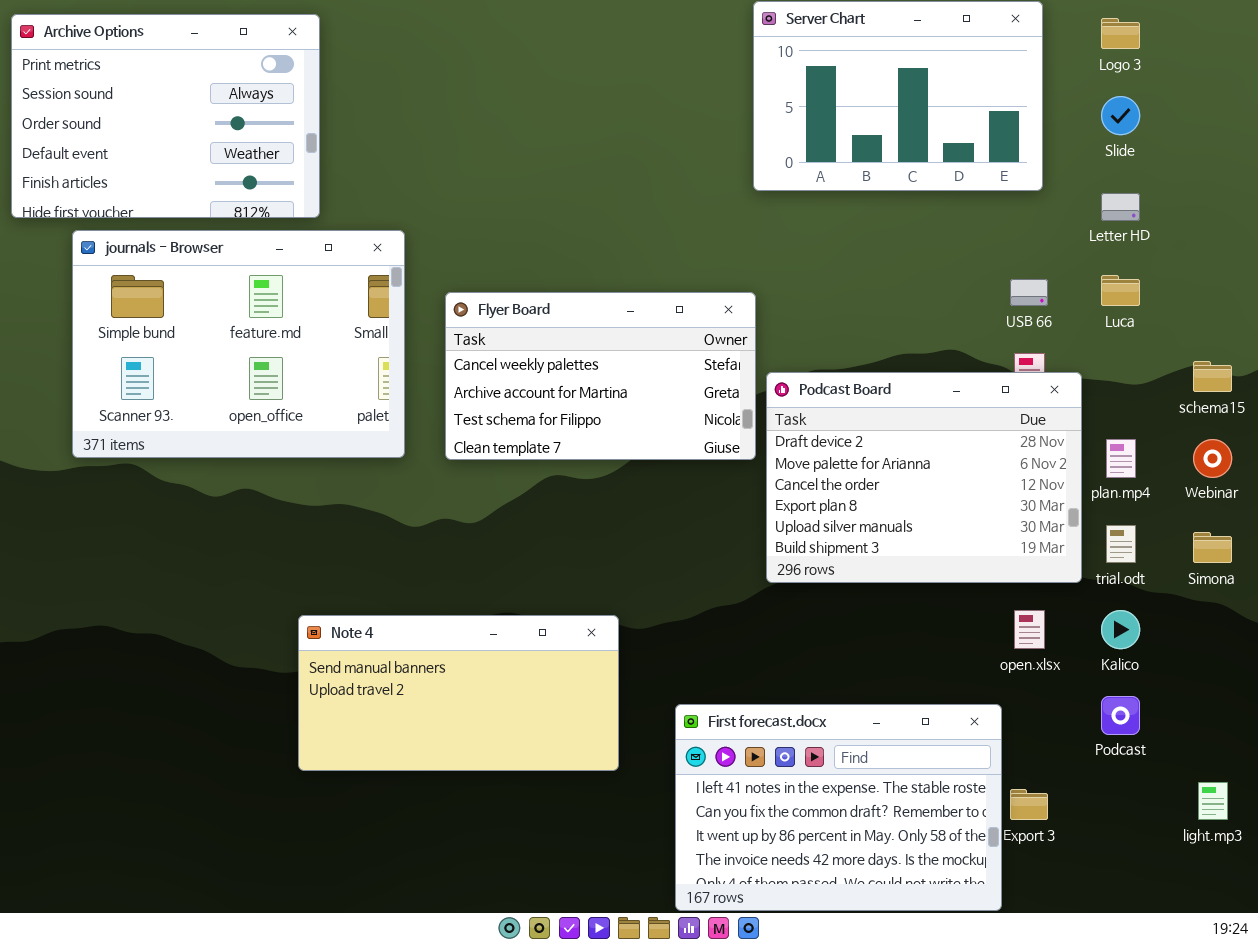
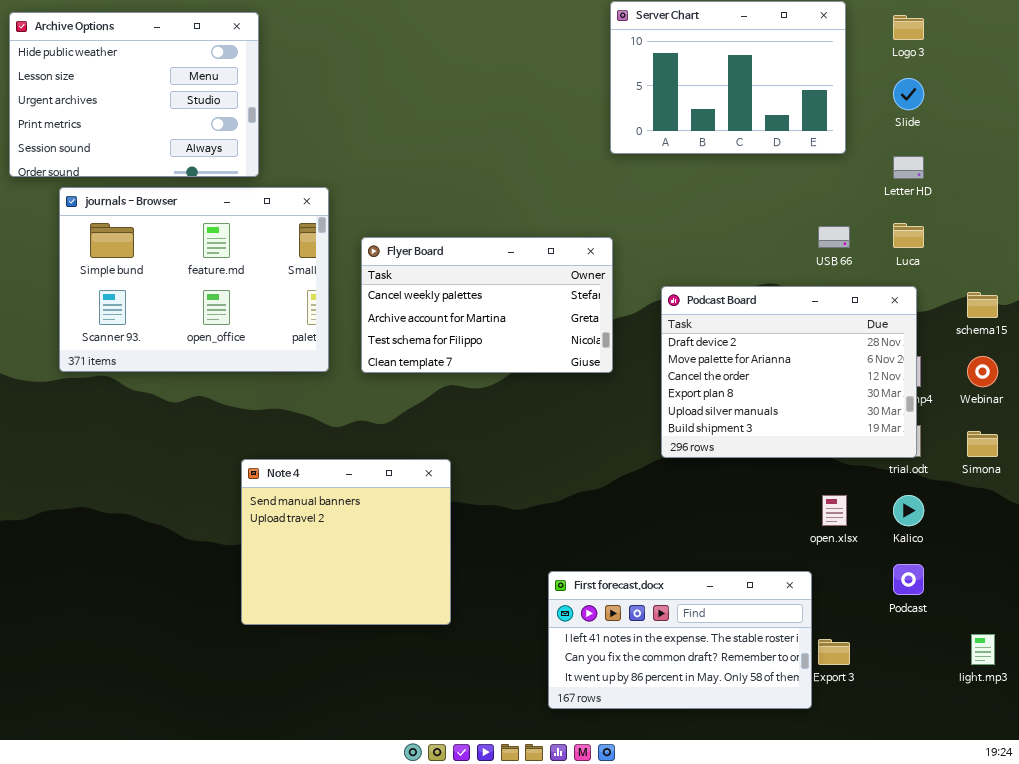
Archive Options: [11,14,320,218] -> [9,12,259,177], scrolled up 3 rows
Podcast Board: [766,372,1082,583] -> [661,286,917,458], moved
Note 4: [298,615,619,771] -> [241,459,451,625], resized
First forecast.docx: [675,704,1002,911] -> [548,571,812,709], resized

